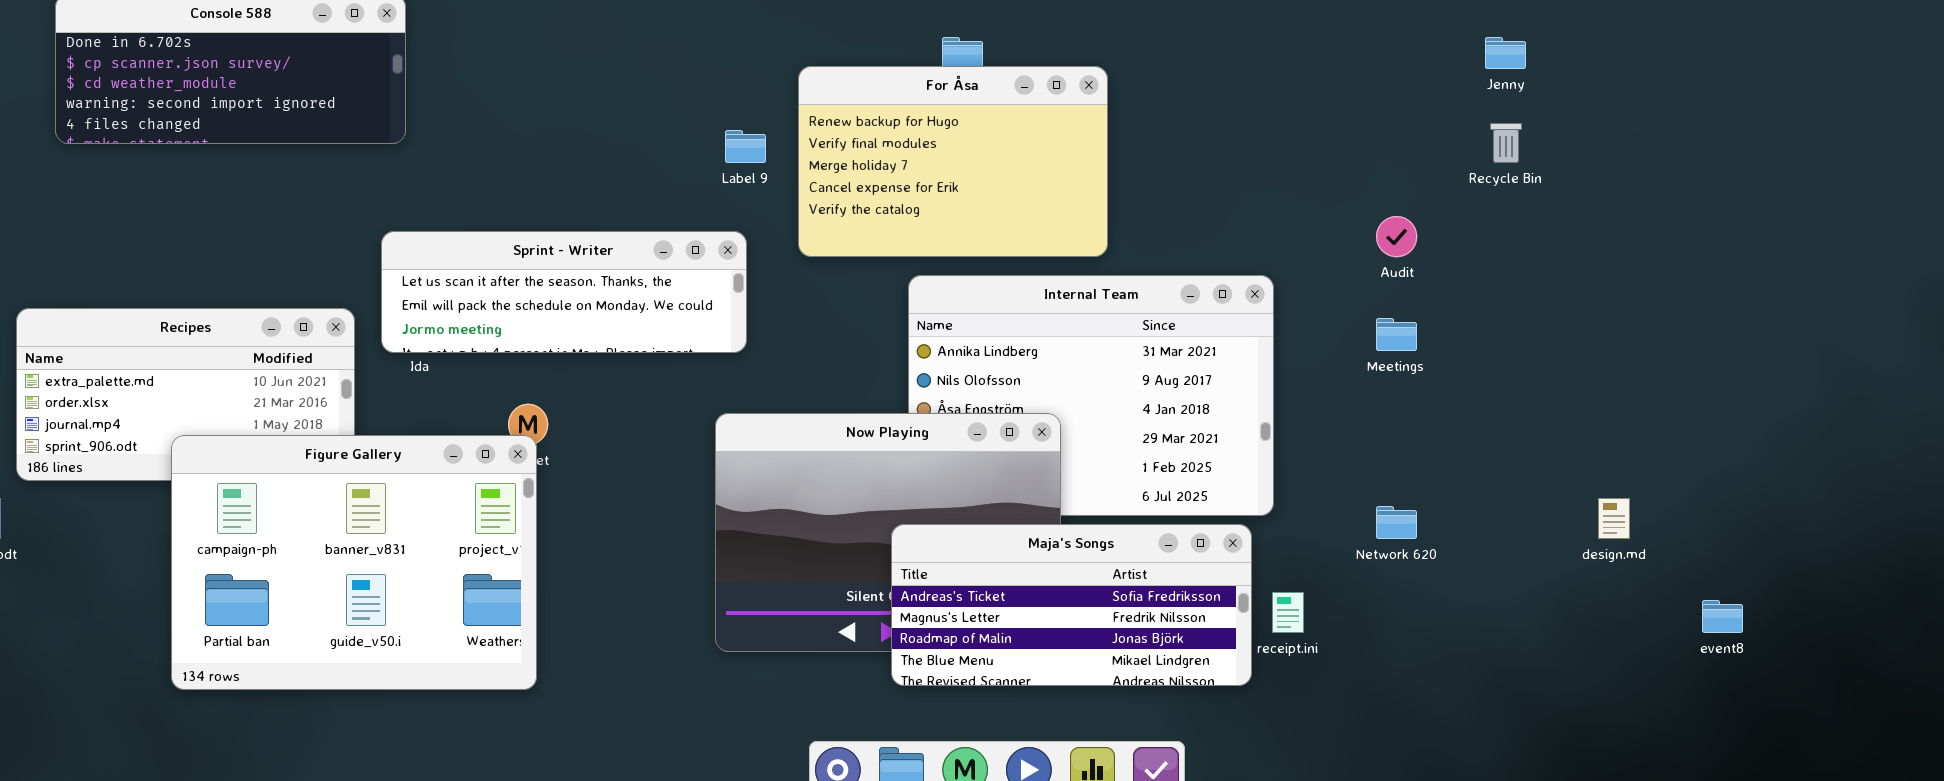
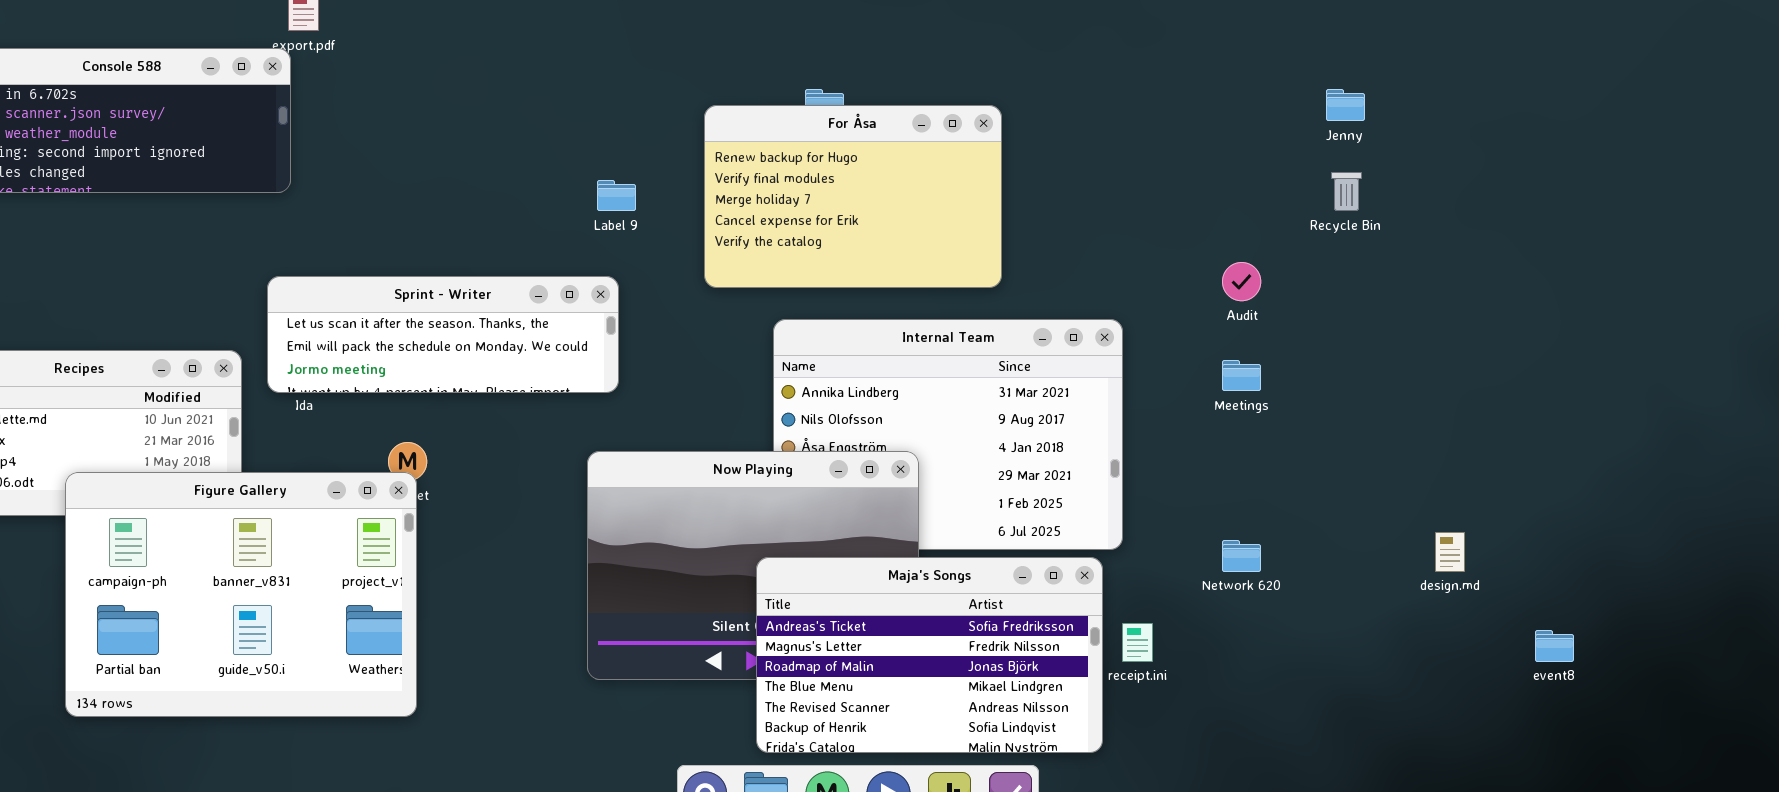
For Åsa: [798,66,1108,257] -> [704,105,1002,288], moved
Maja's Songs: [891,524,1252,686] -> [756,557,1103,753], resized

